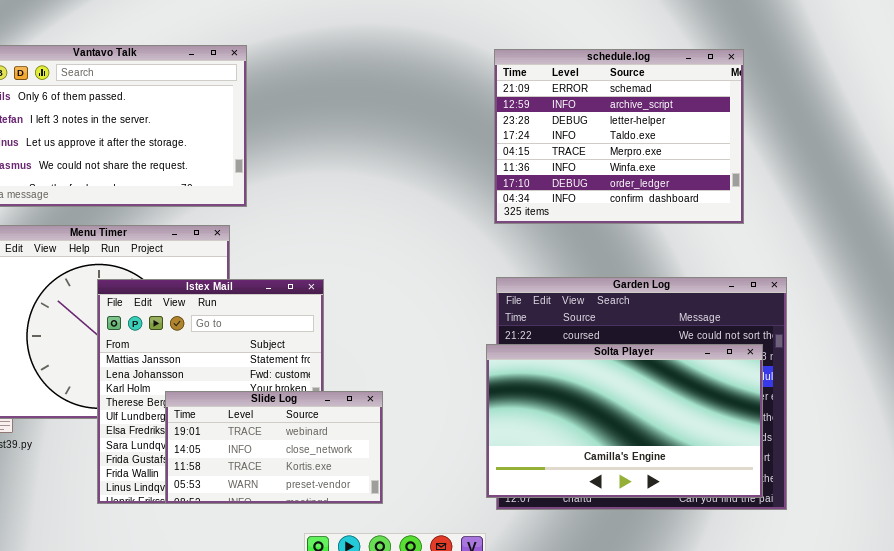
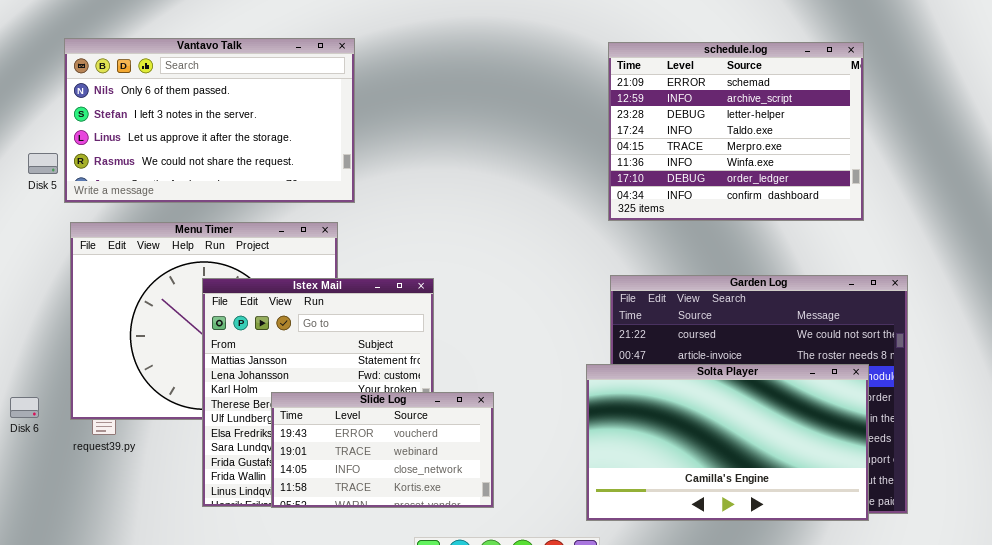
Solta Player: [486,344,763,498] -> [586,364,869,521], moved
Slide Log: [165,391,383,504] -> [271,392,494,508], scrolled up 1 row

